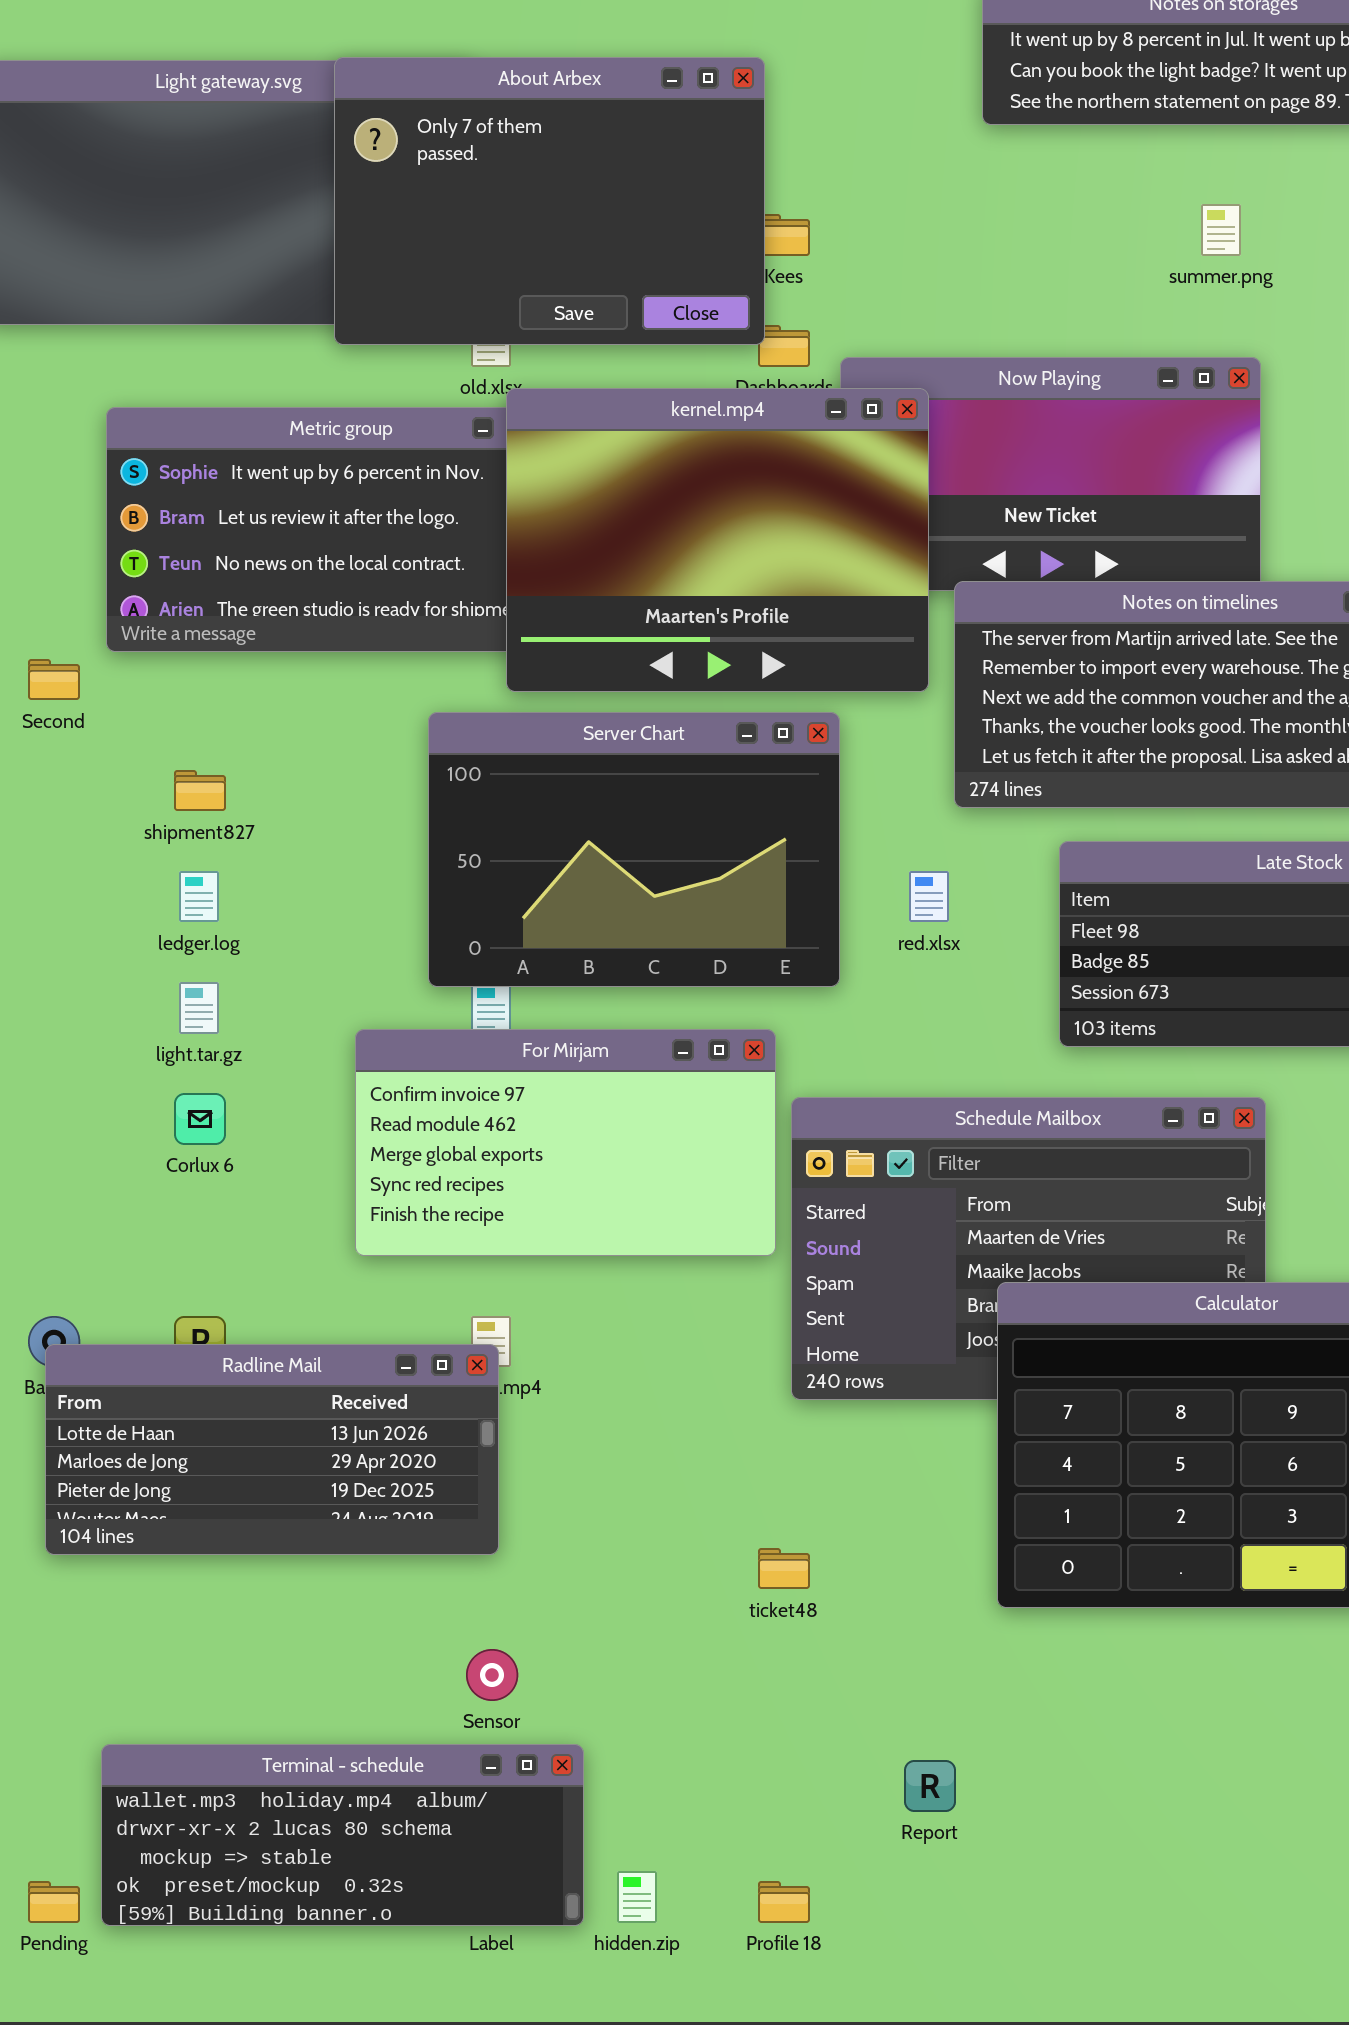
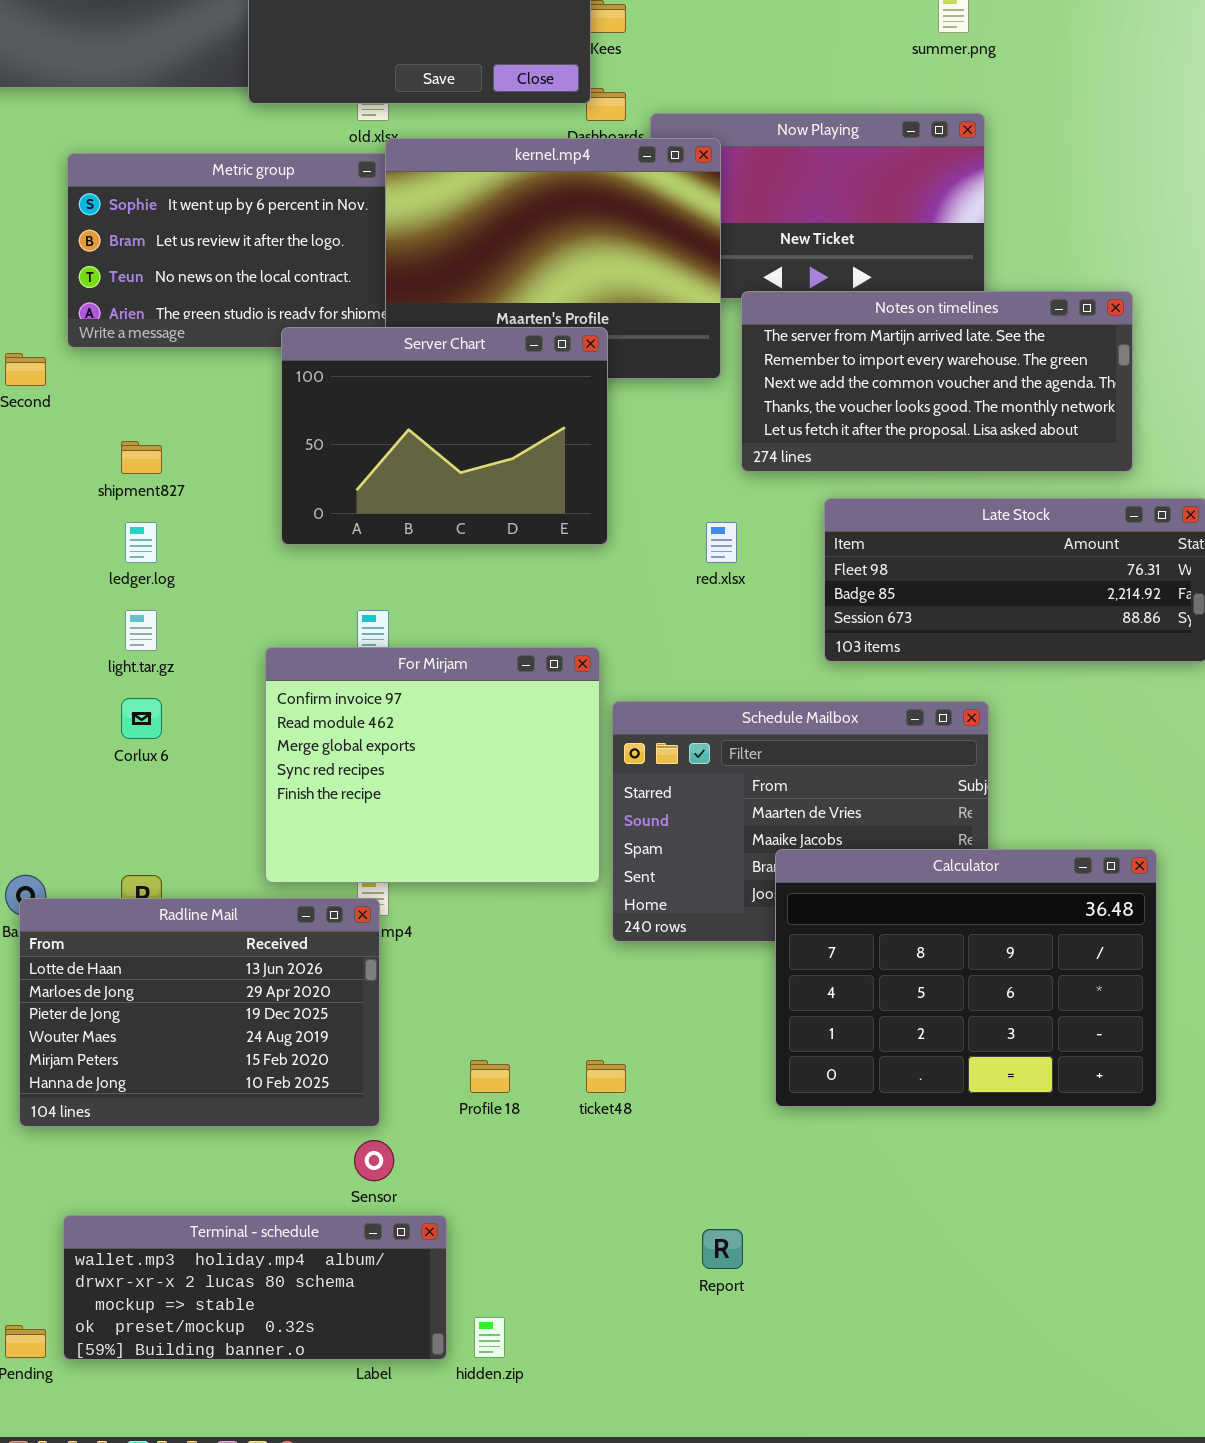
Server Chart: [428,712,840,987] -> [281,327,608,545], moved
For Mirjam: [355,1029,776,1256] -> [265,647,600,883], resized
Radline Mail: [45,1344,499,1555] -> [19,898,380,1127], resized
Profile 18: [758,1881,810,1923] -> [470,1060,510,1093], moved

